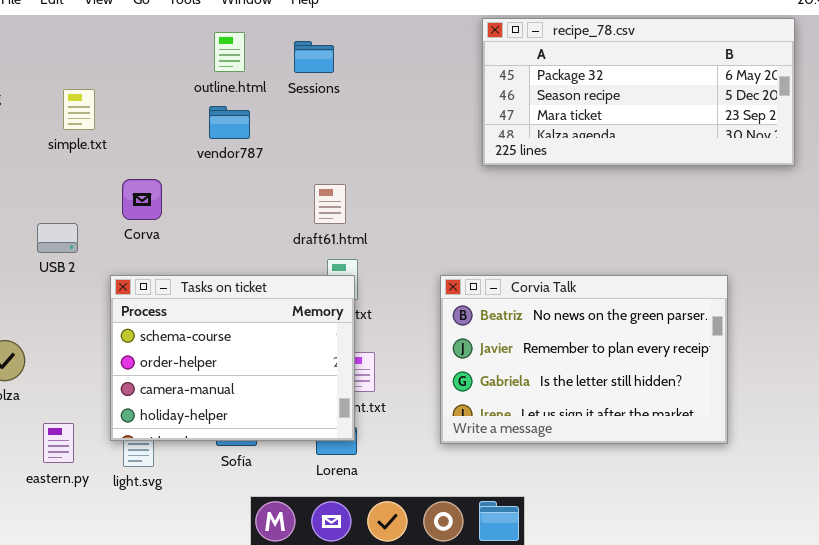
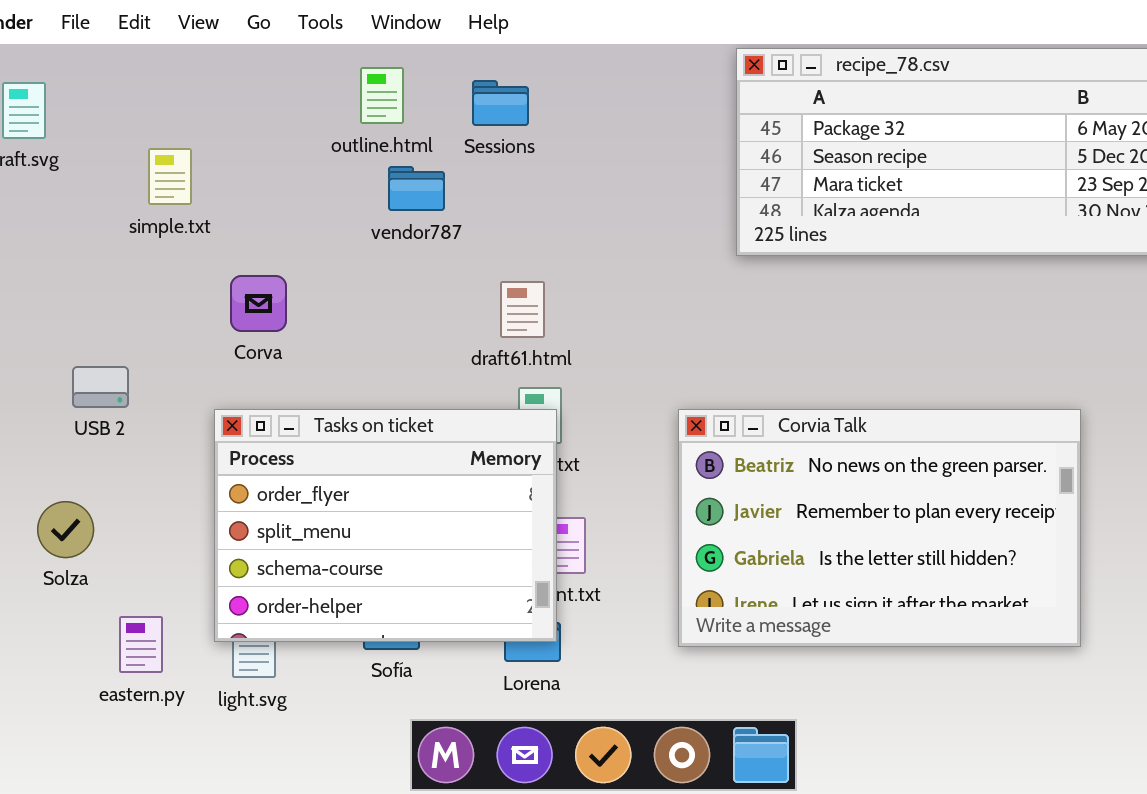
vendor787: [209,106,250,139] -> [388,166,445,211], moved
USB 2: [37,223,78,253] -> [72,366,129,408], moved
Tasks on ticket: [110,275,355,441] -> [214,409,557,642], scrolled up 2 rows

